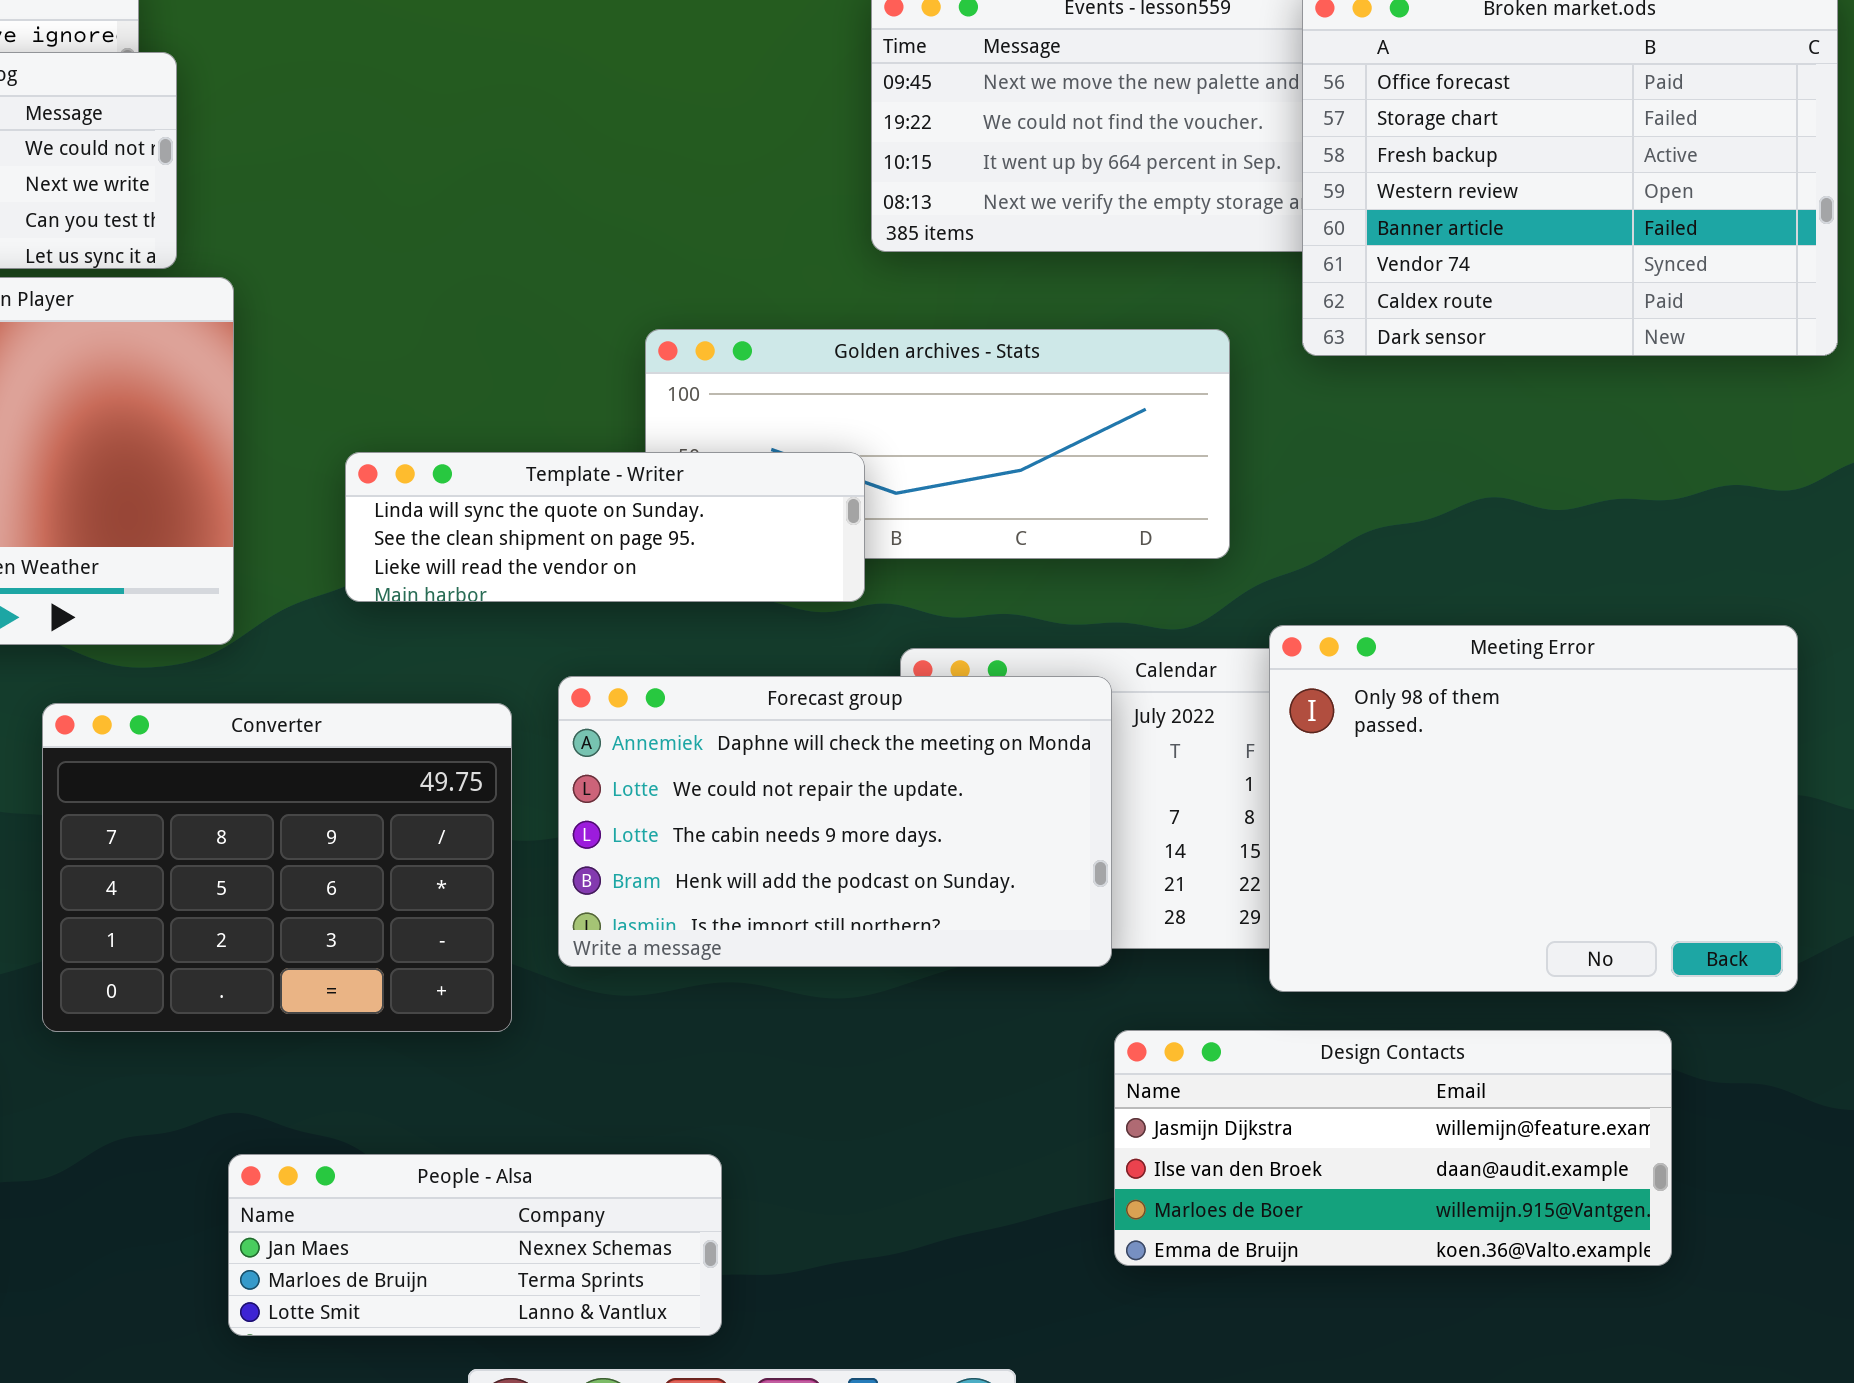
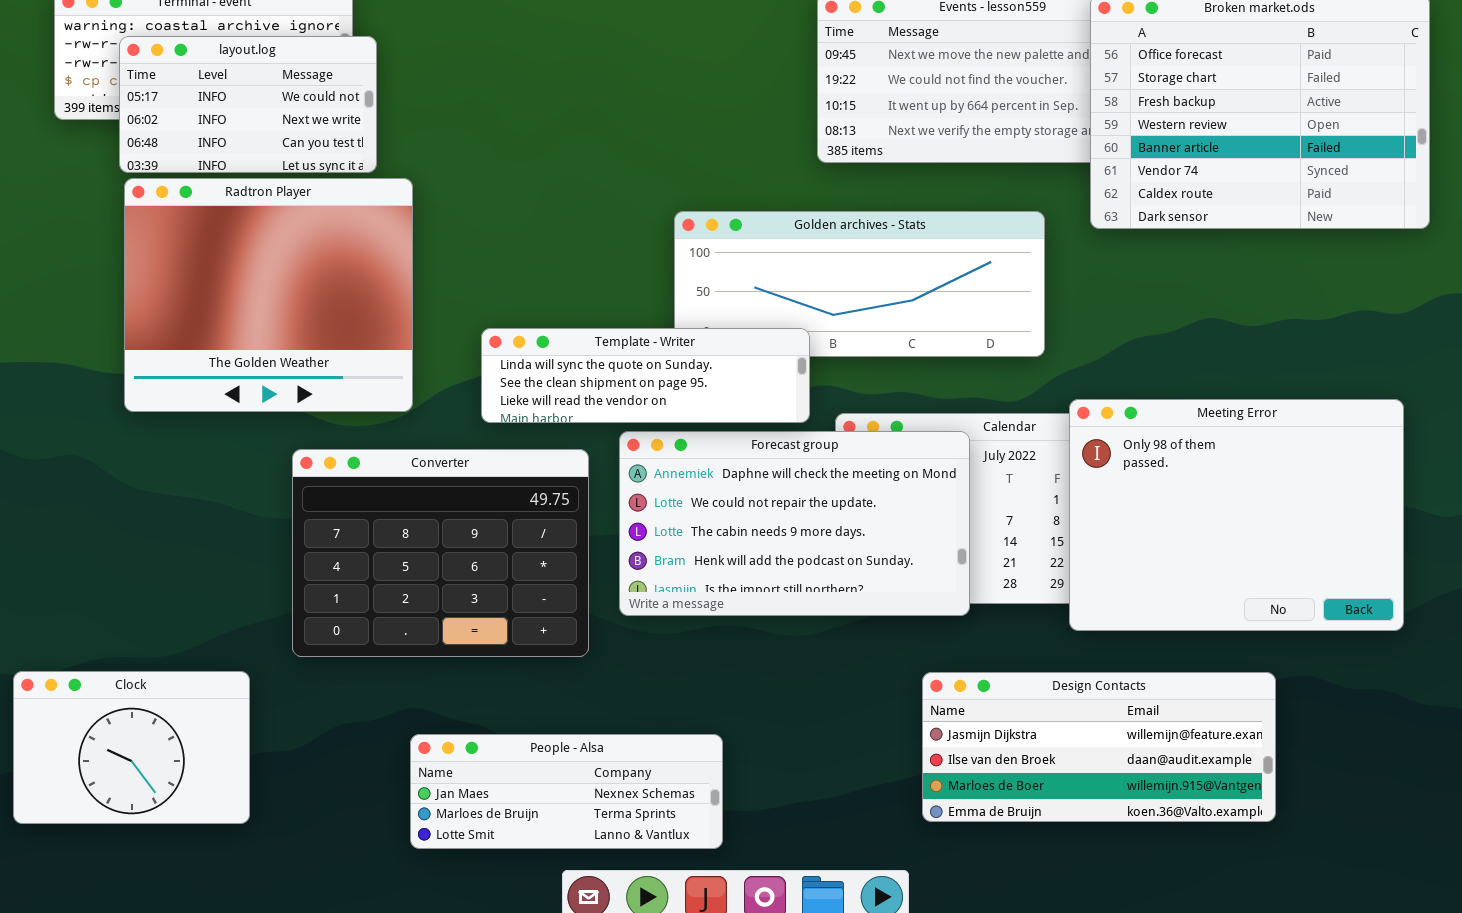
Template - Writer: [345,452,865,602] -> [481,328,810,423], moved
Design Contacts: [1114,1030,1672,1266] -> [922,672,1276,822], moved

